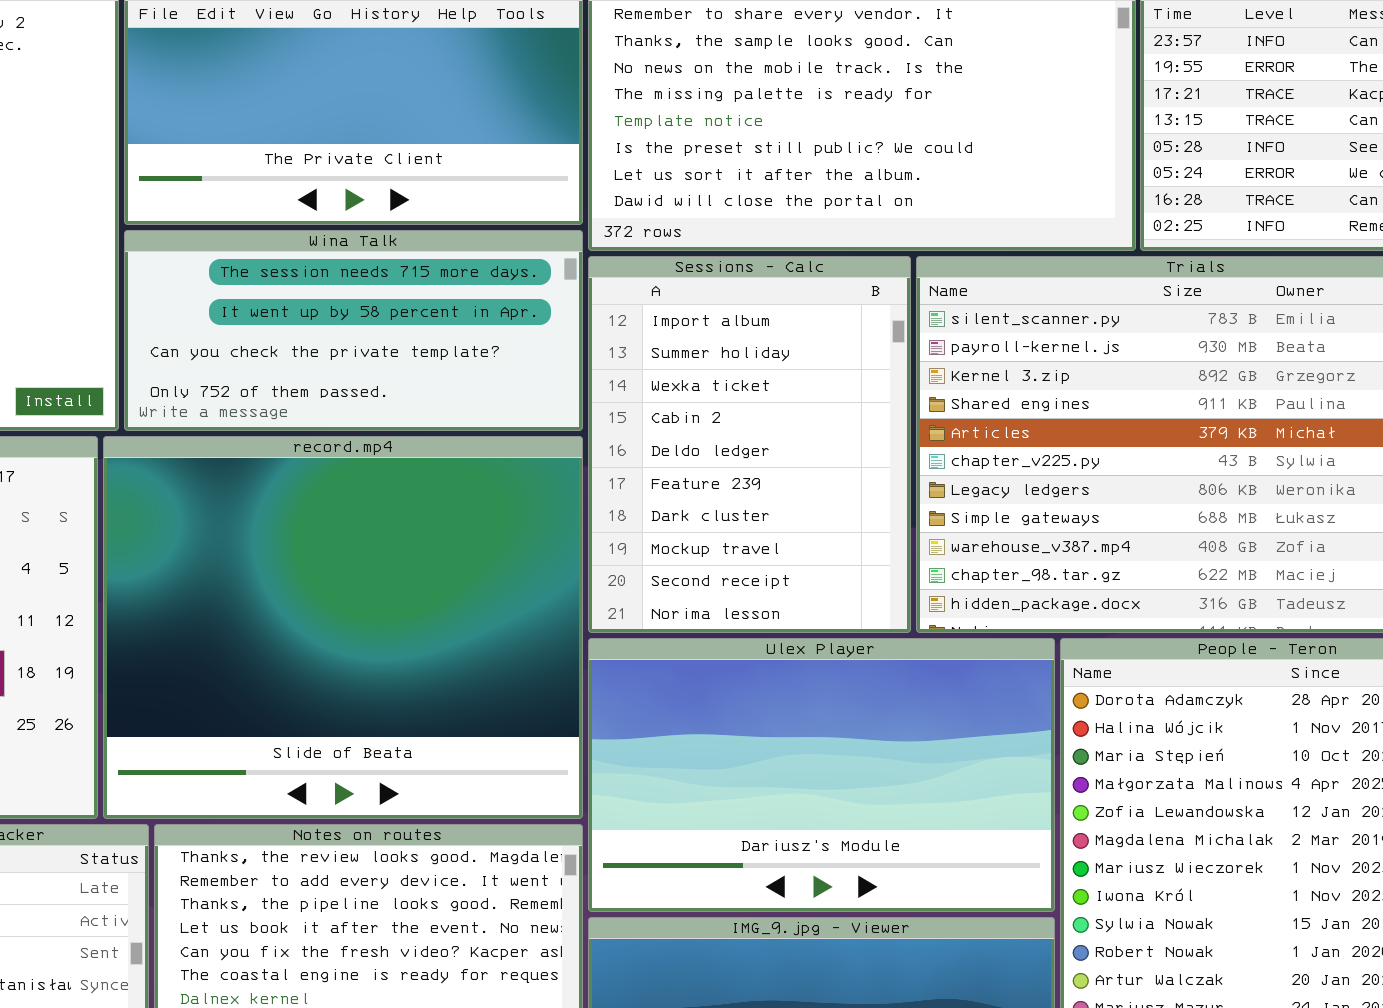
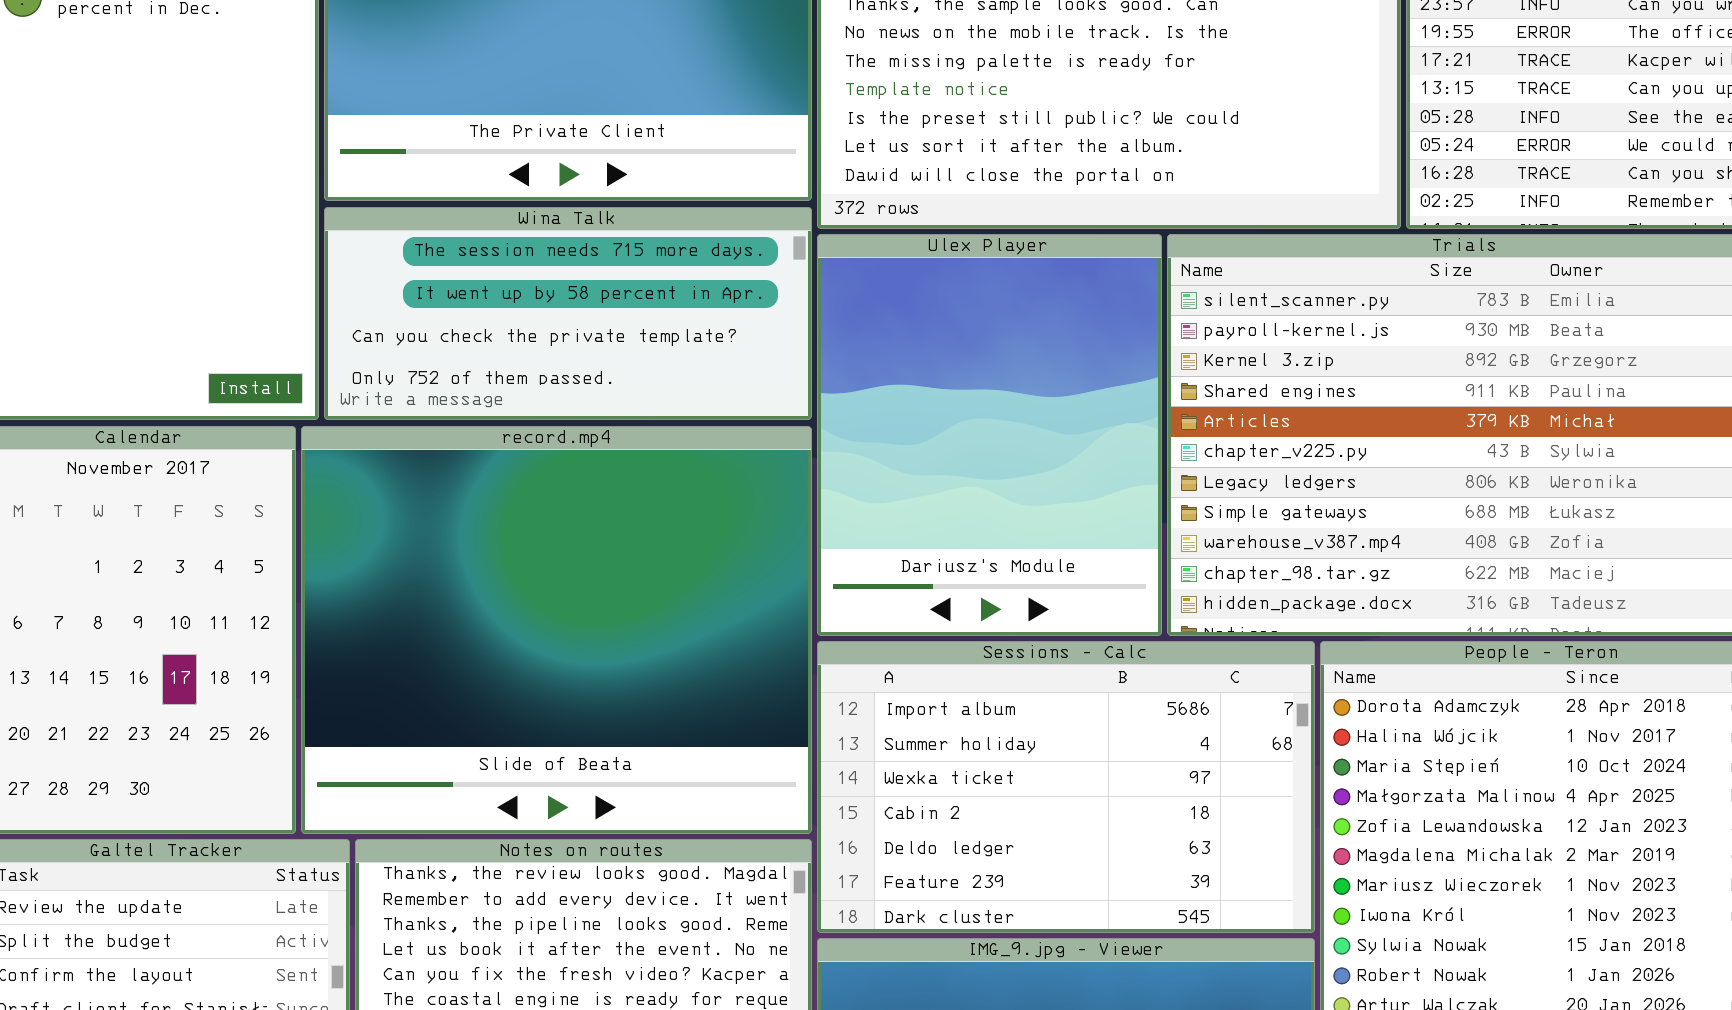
Sessions - Calc: [588,256,911,633] -> [817,641,1315,933], moved, resized
Ulex Player: [588,638,1055,912] -> [817,234,1162,636], moved, resized

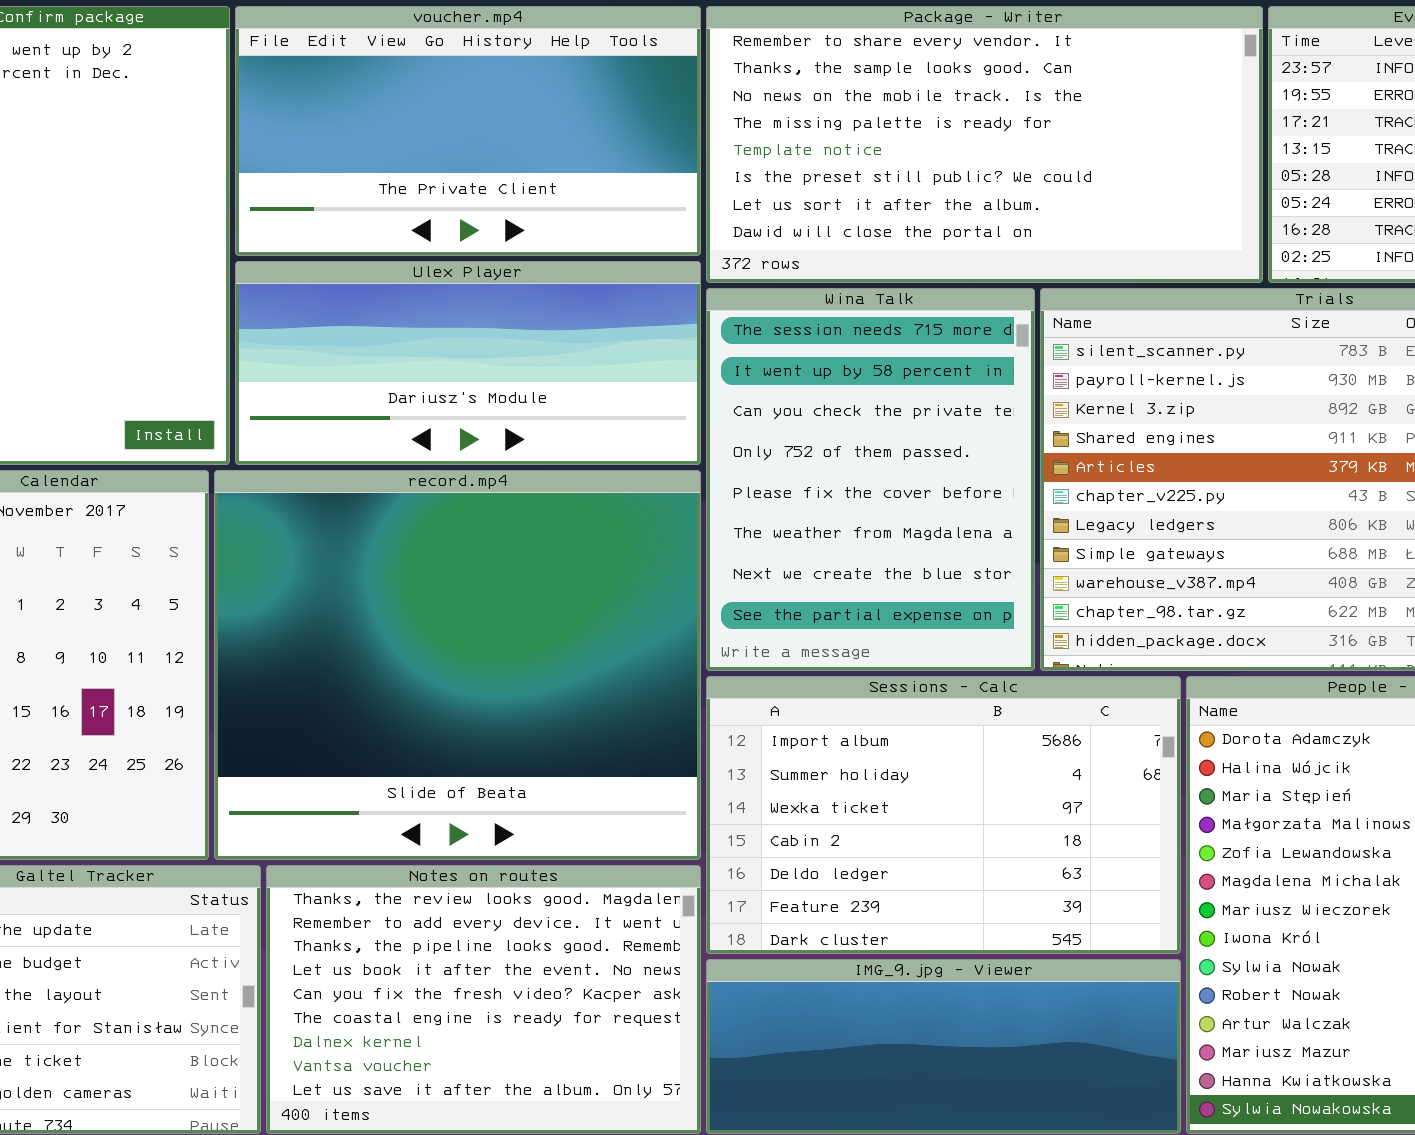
Wina Talk: [324,207,812,420] -> [706,288,1035,671], moved, resized
Ulex Player: [817,234,1162,636] -> [235,261,701,465], moved, resized

